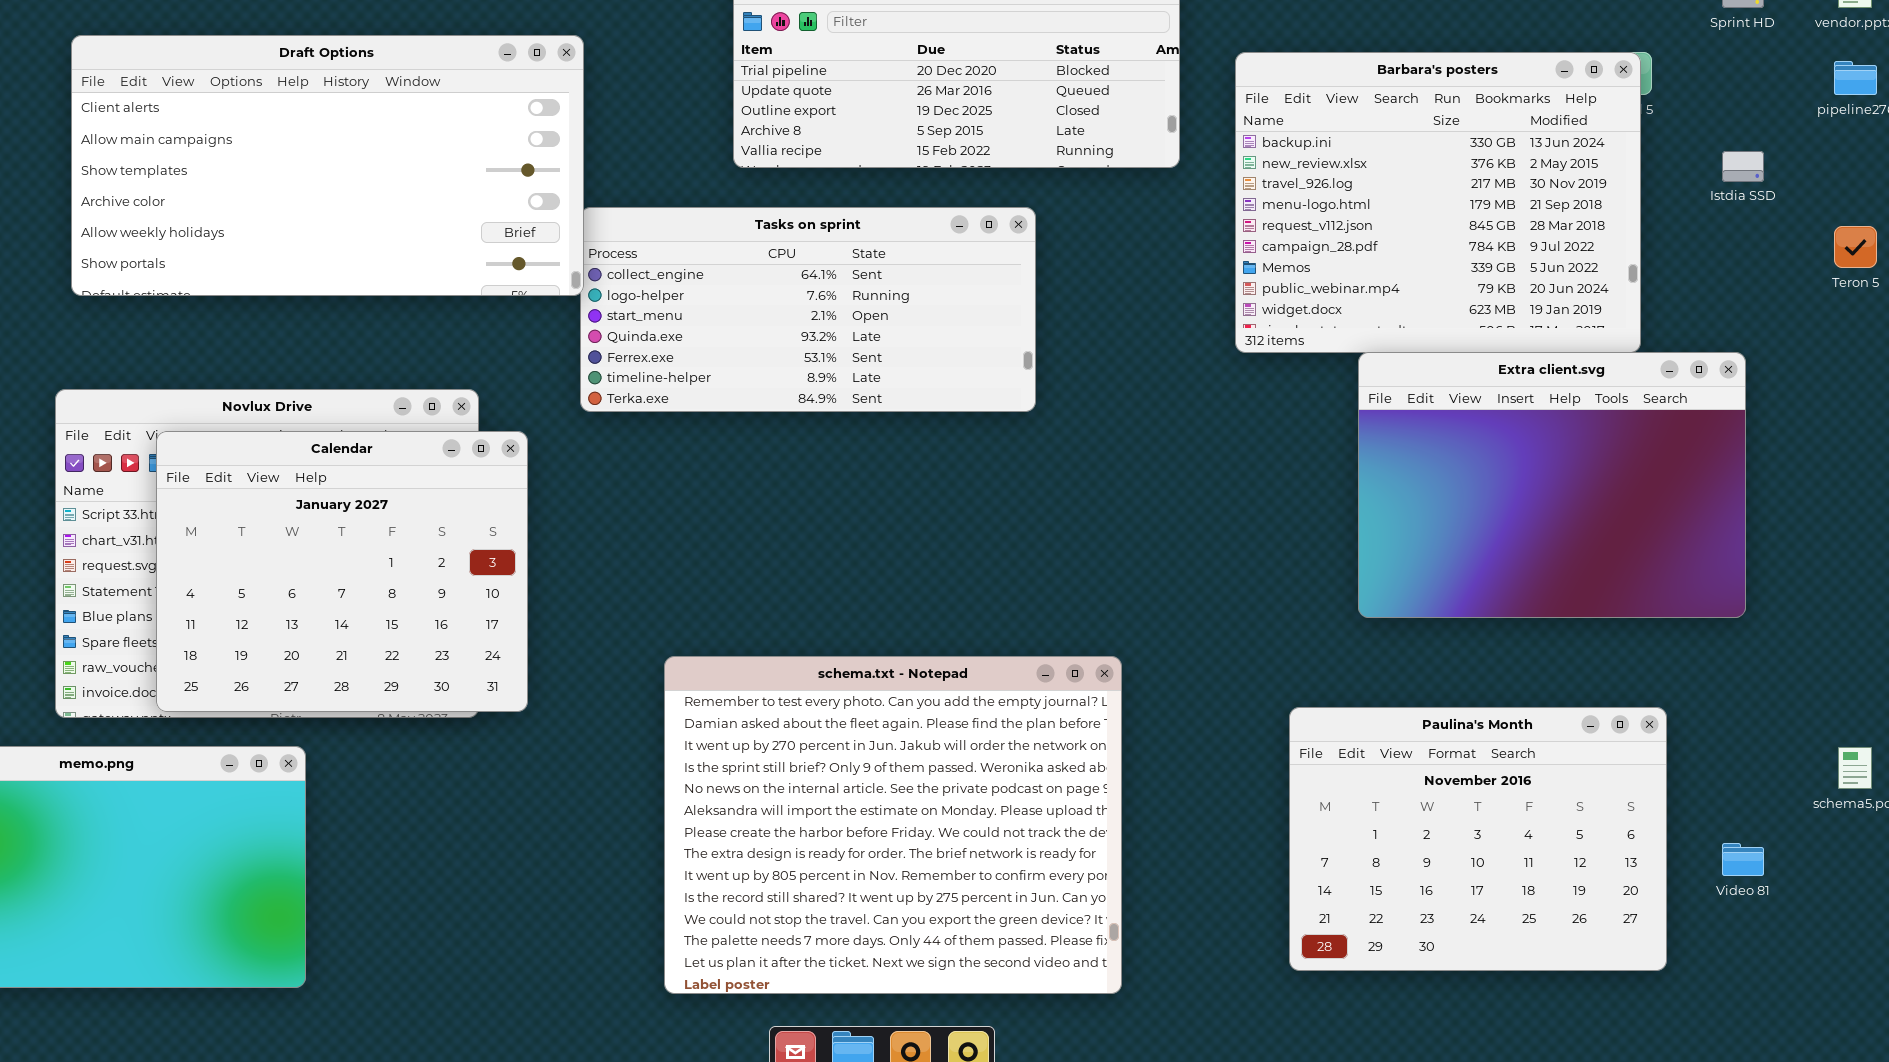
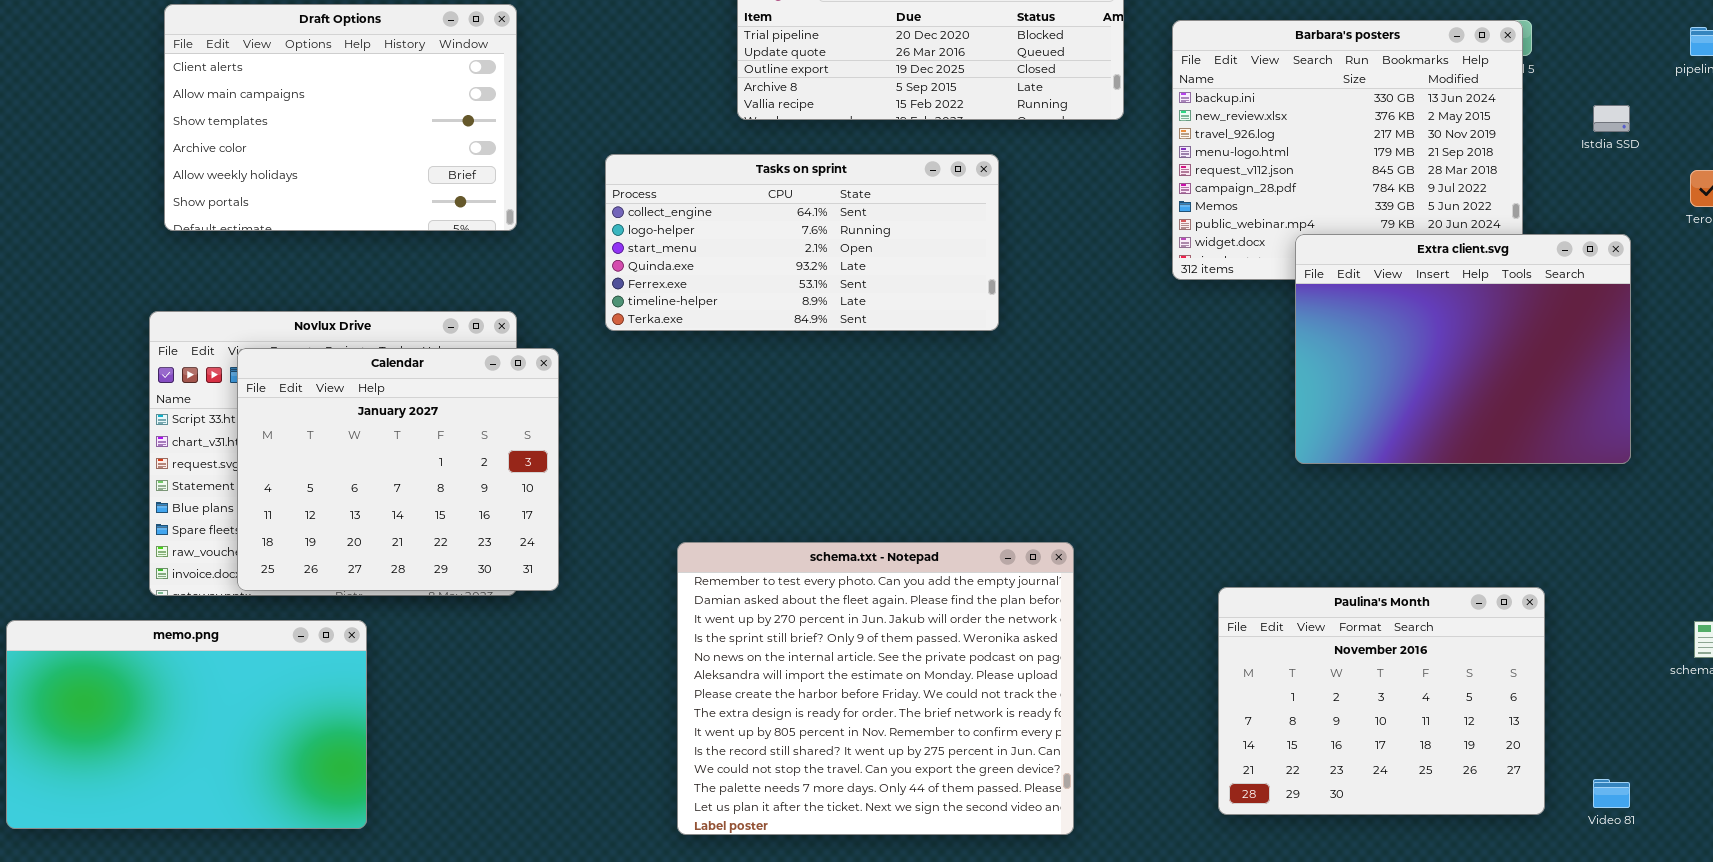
Draft Options: [71,35,584,296] -> [164,4,517,231], resized
Extra client.svg: [1358,352,1746,618] -> [1295,234,1631,464], moved
Video 81: [1722,843,1764,876] -> [1593,779,1630,808], moved

